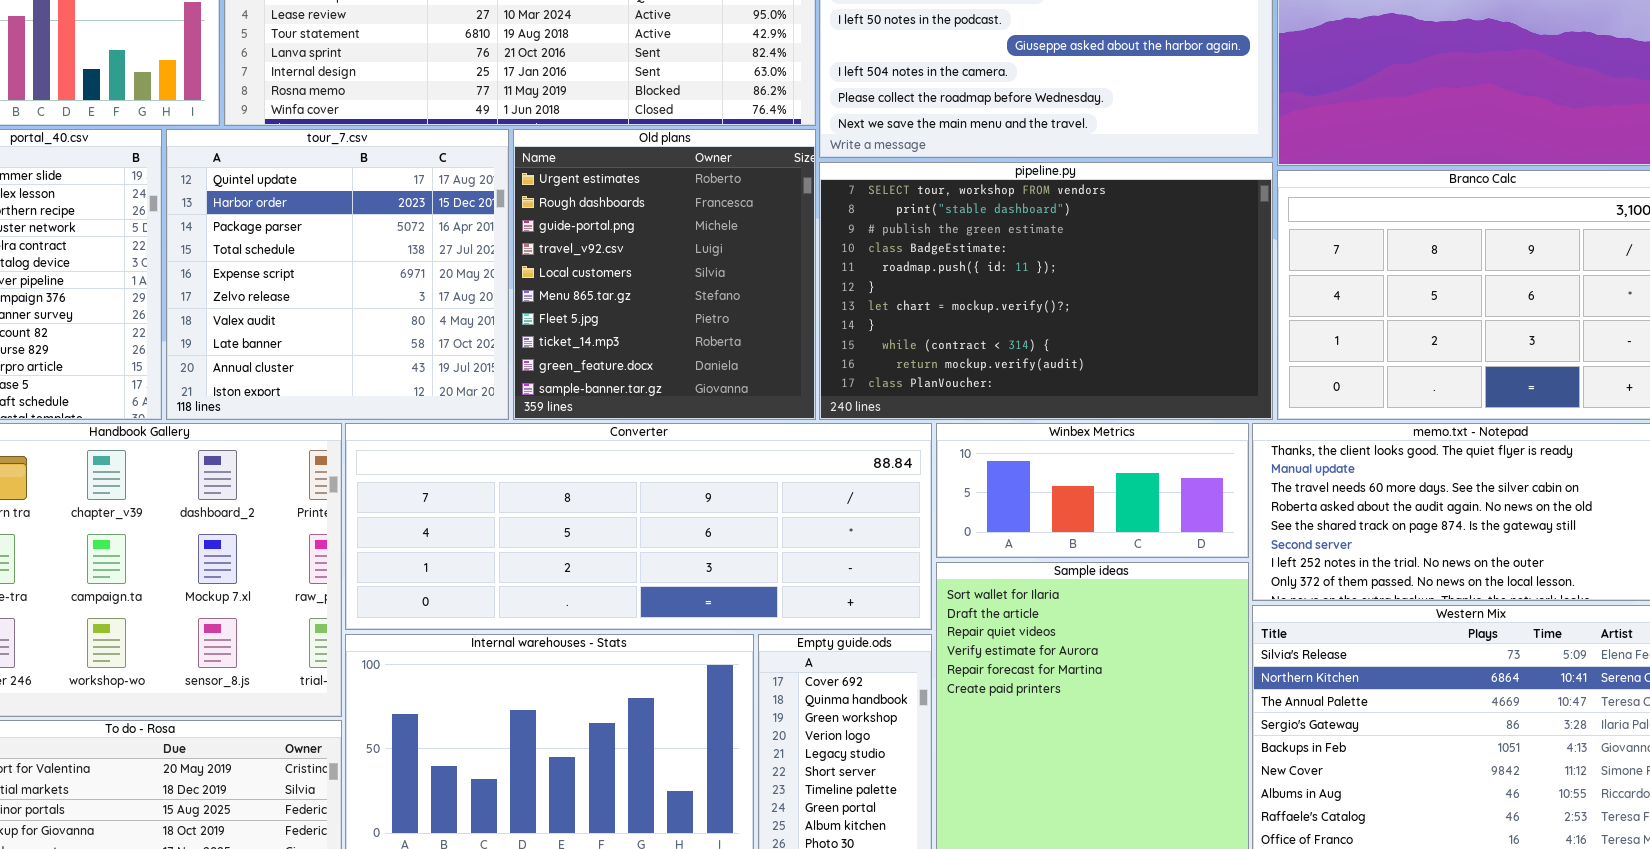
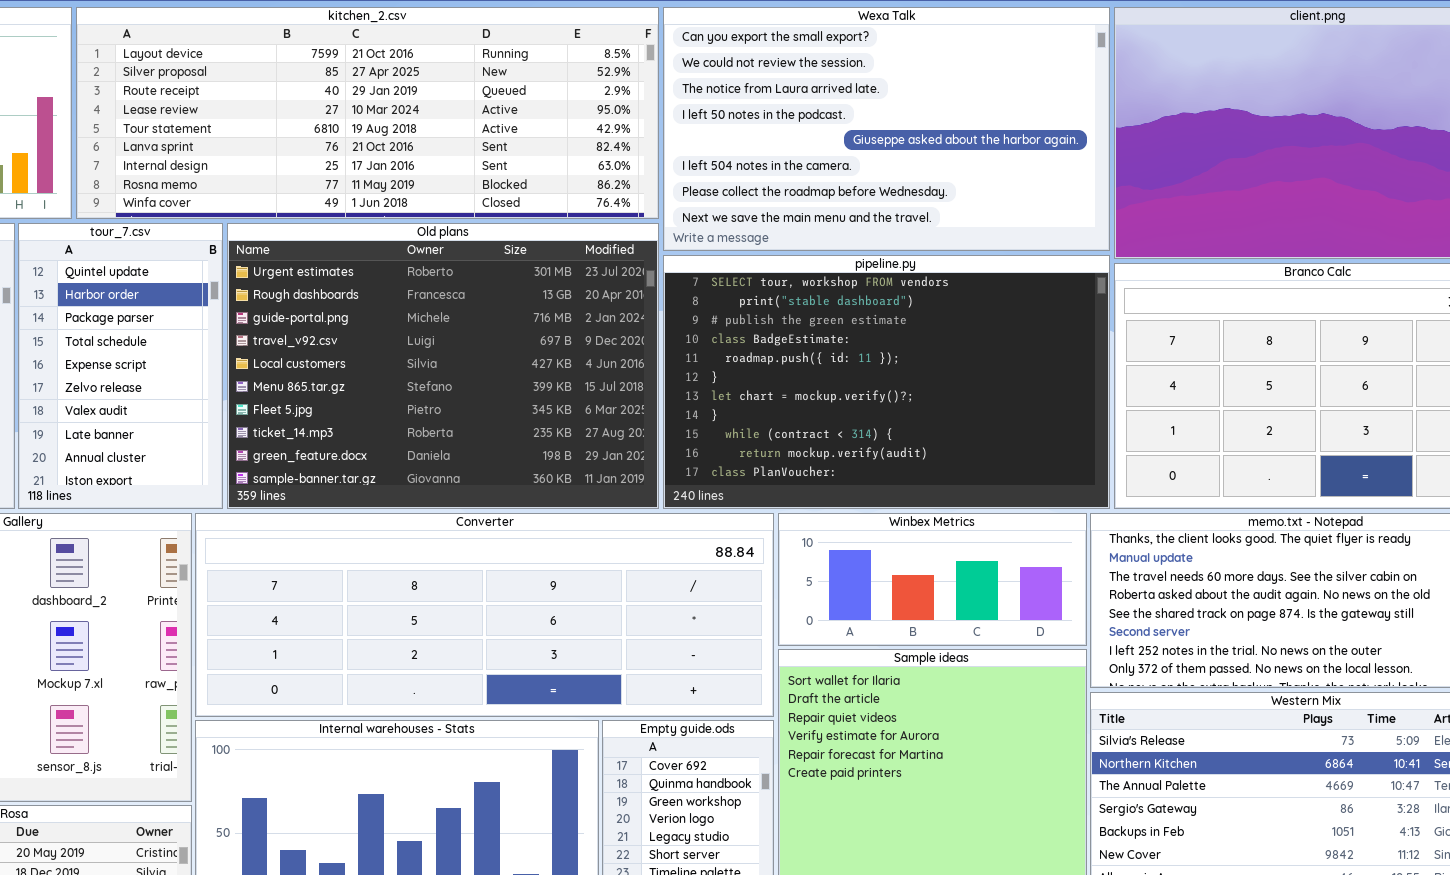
tour_7.csv: [166,129,509,420] -> [18,223,223,509], resized
Old plans: [513,129,816,420] -> [227,223,659,509], resized

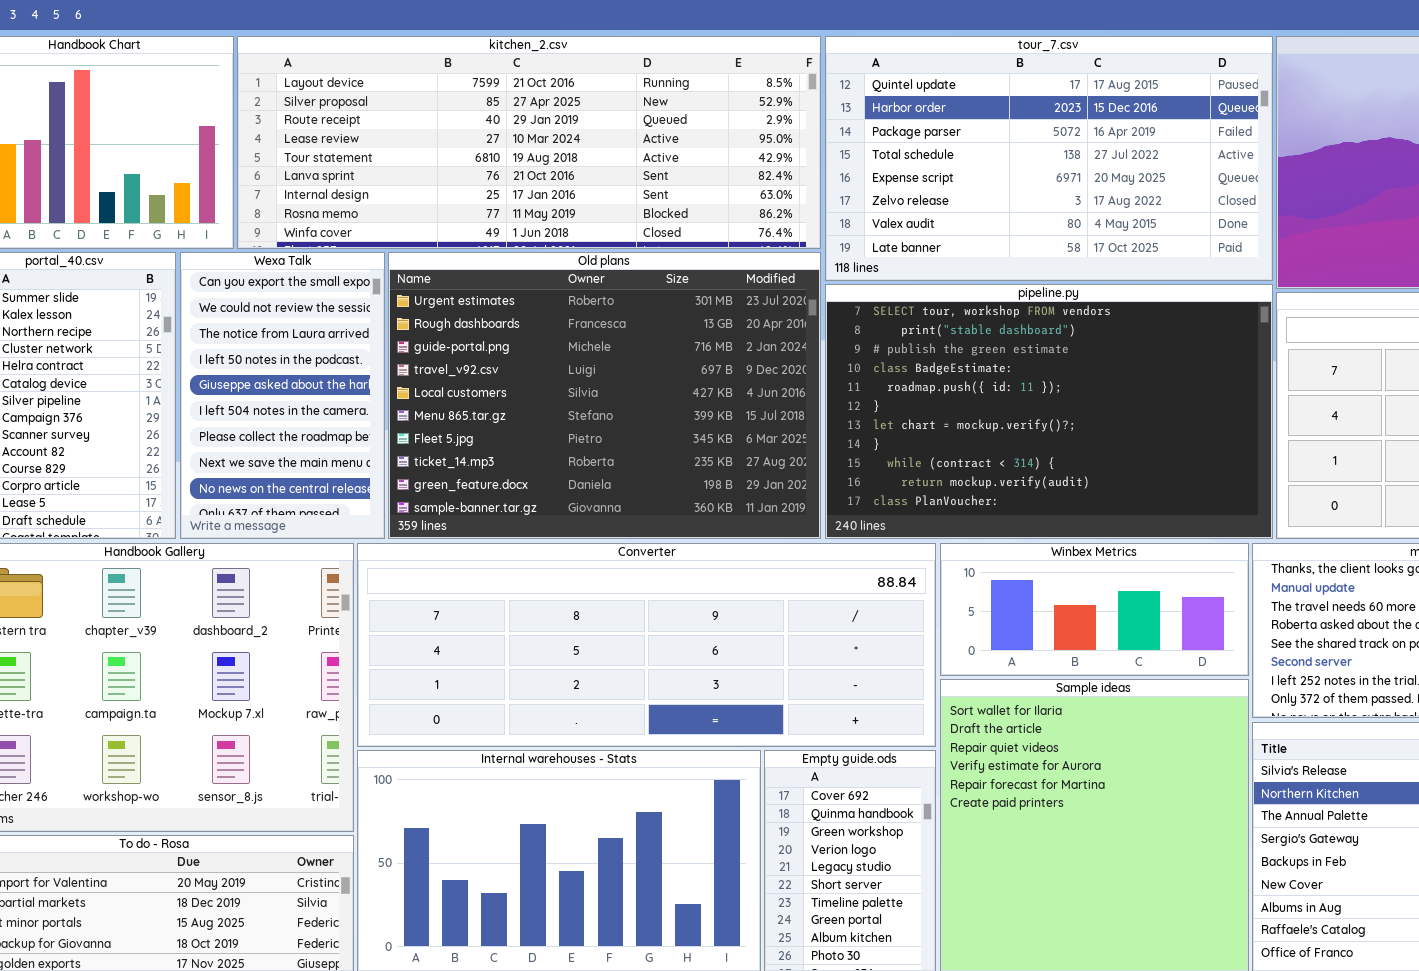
Wexa Talk: [663,7,1110,251] -> [180,252,385,539], moved, resized
tour_7.csv: [18,223,223,509] -> [825,36,1273,281], moved, resized

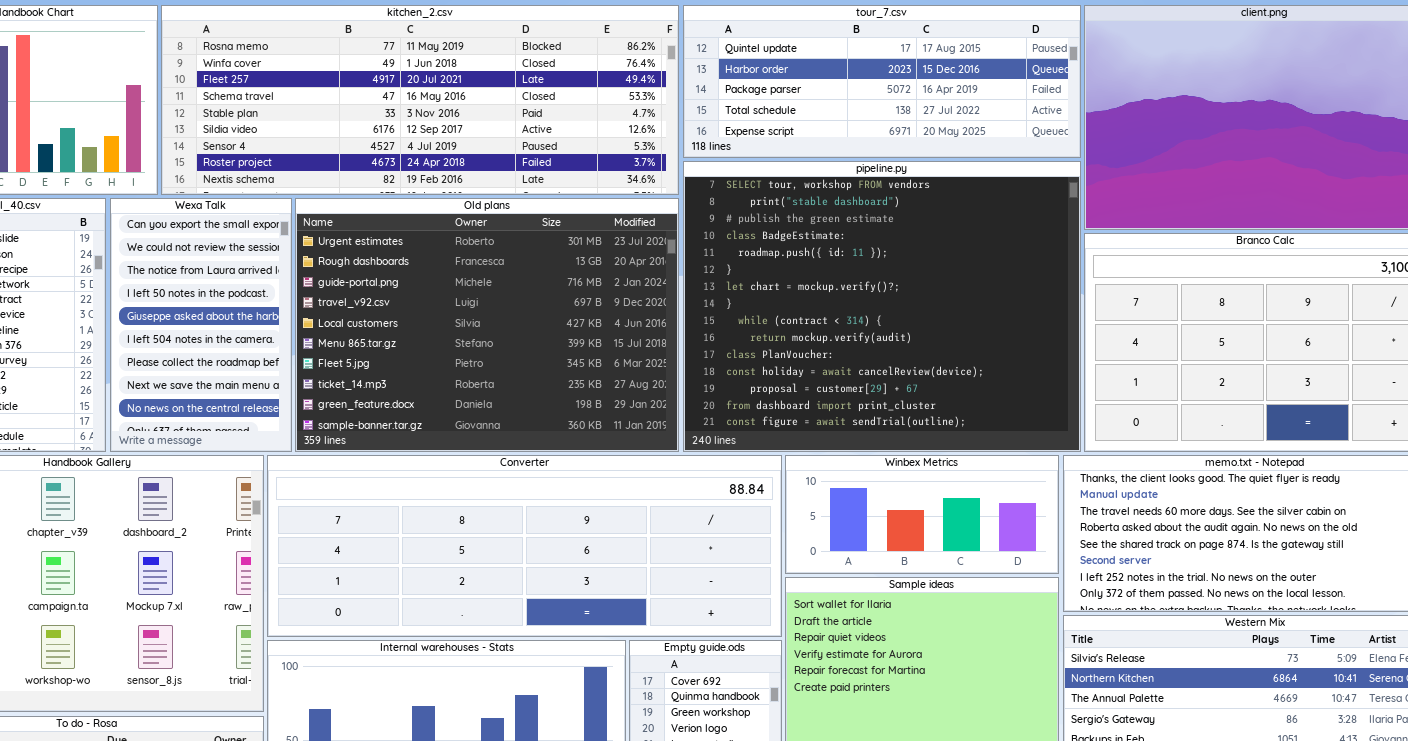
kitchen_2.csv: [237,36,821,249] -> [161,5,679,195], scrolled down 7 rows
tour_7.csv: [825,36,1273,281] -> [683,5,1081,158], resized
pipeline.py: [825,284,1273,539] -> [683,161,1081,452], resized

